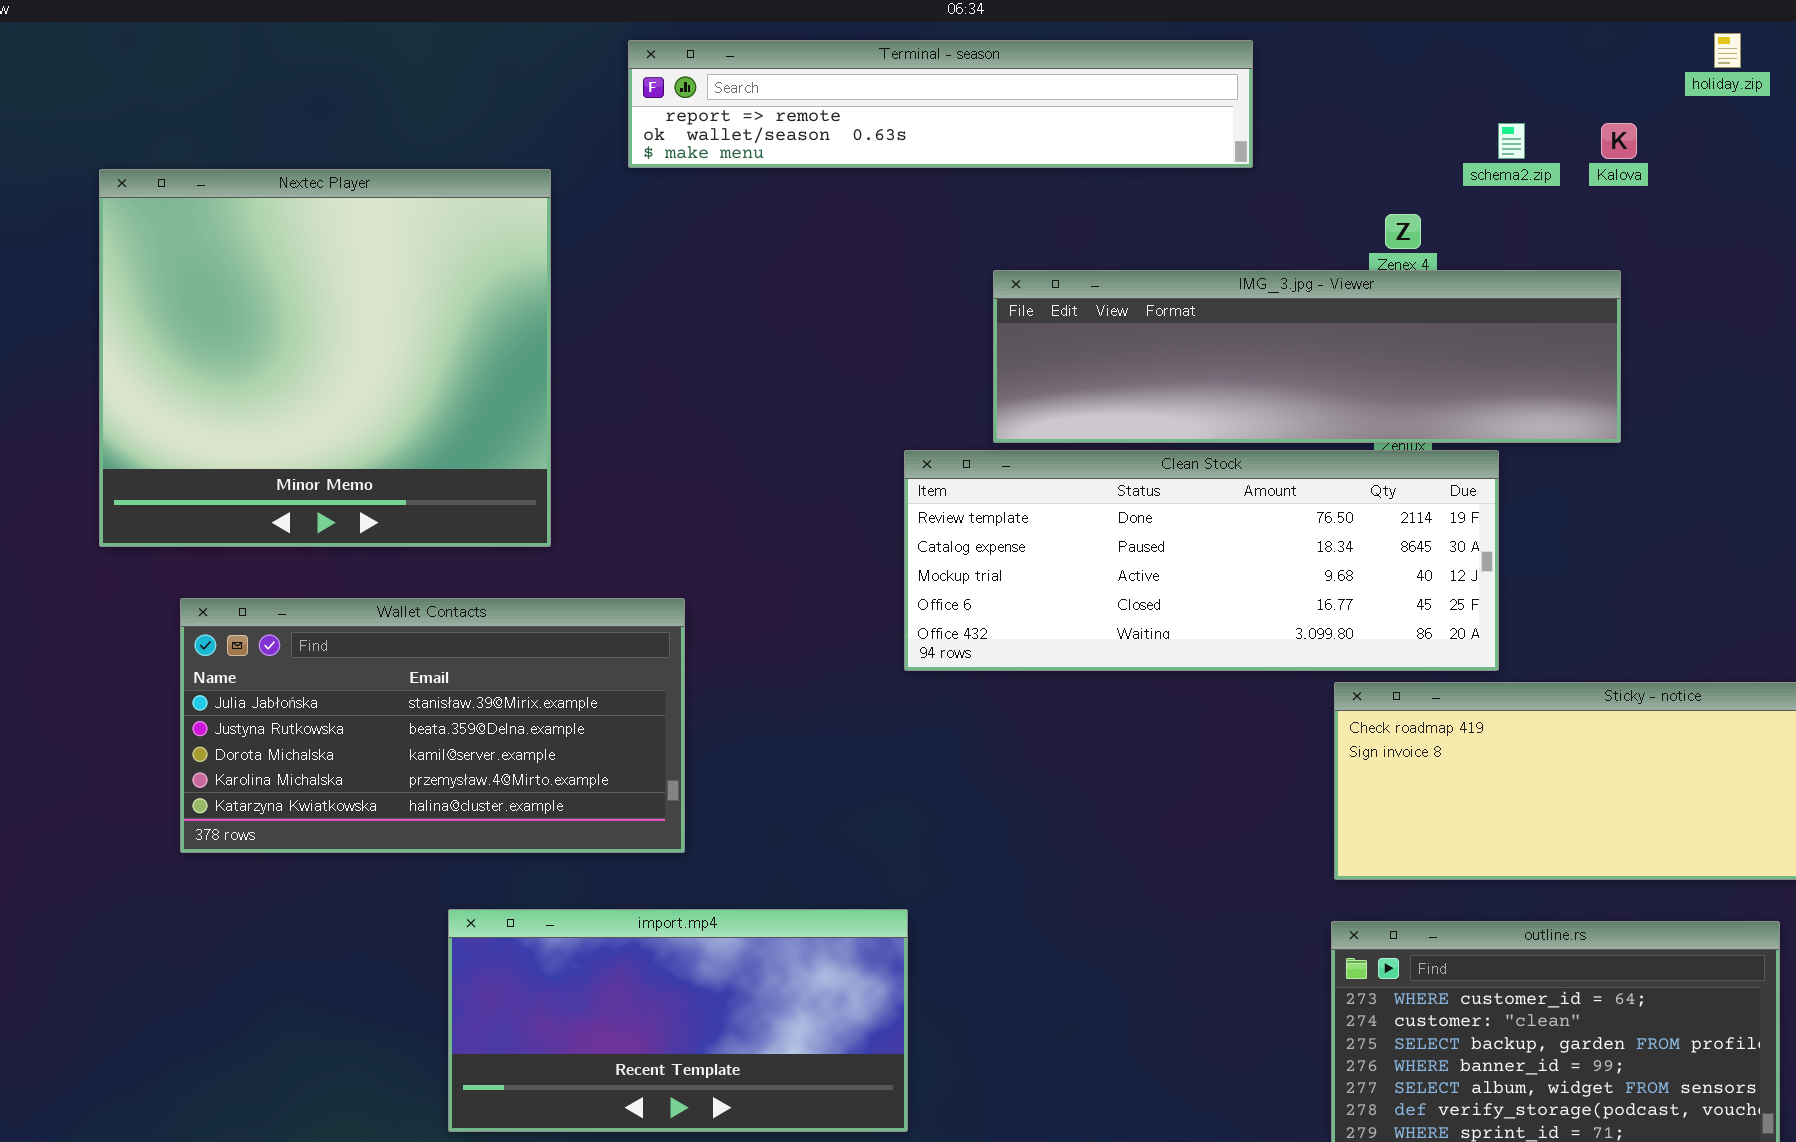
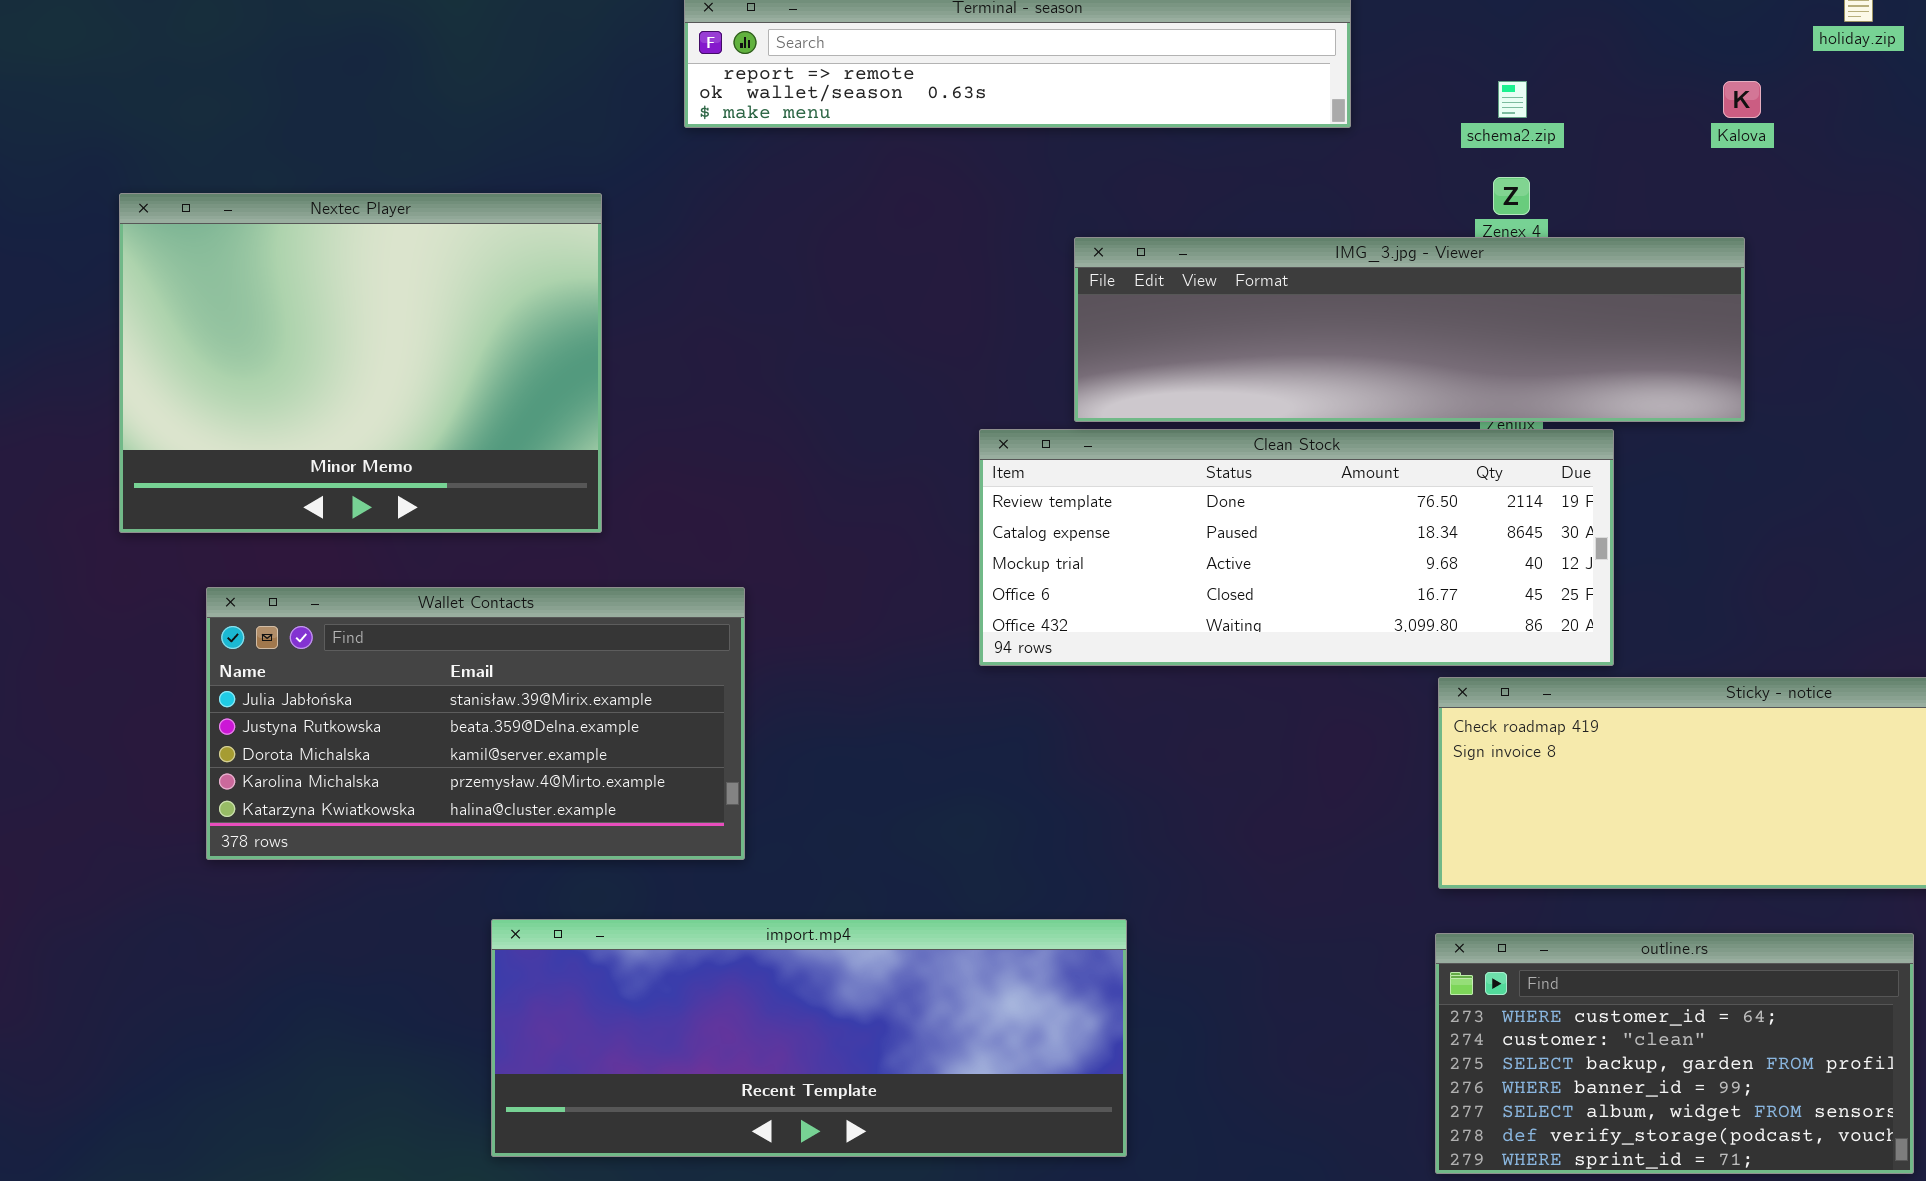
schema2.zip: [1498,123,1525,159] -> [1498,81,1527,118], moved
Nextec Player: [99,169,551,547] -> [119,193,602,533], resized
import.mp4: [448,909,908,1132] -> [491,919,1127,1157], resized

